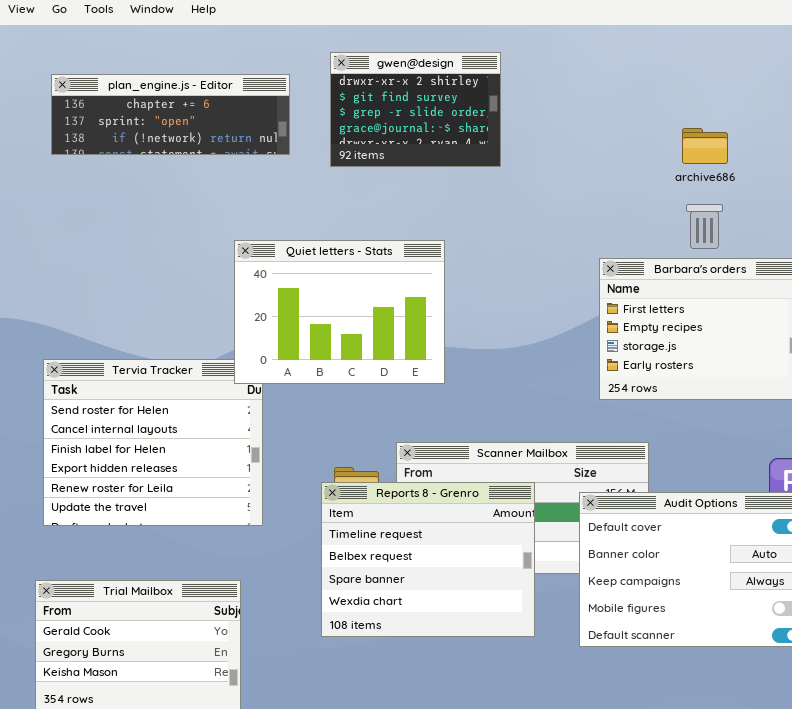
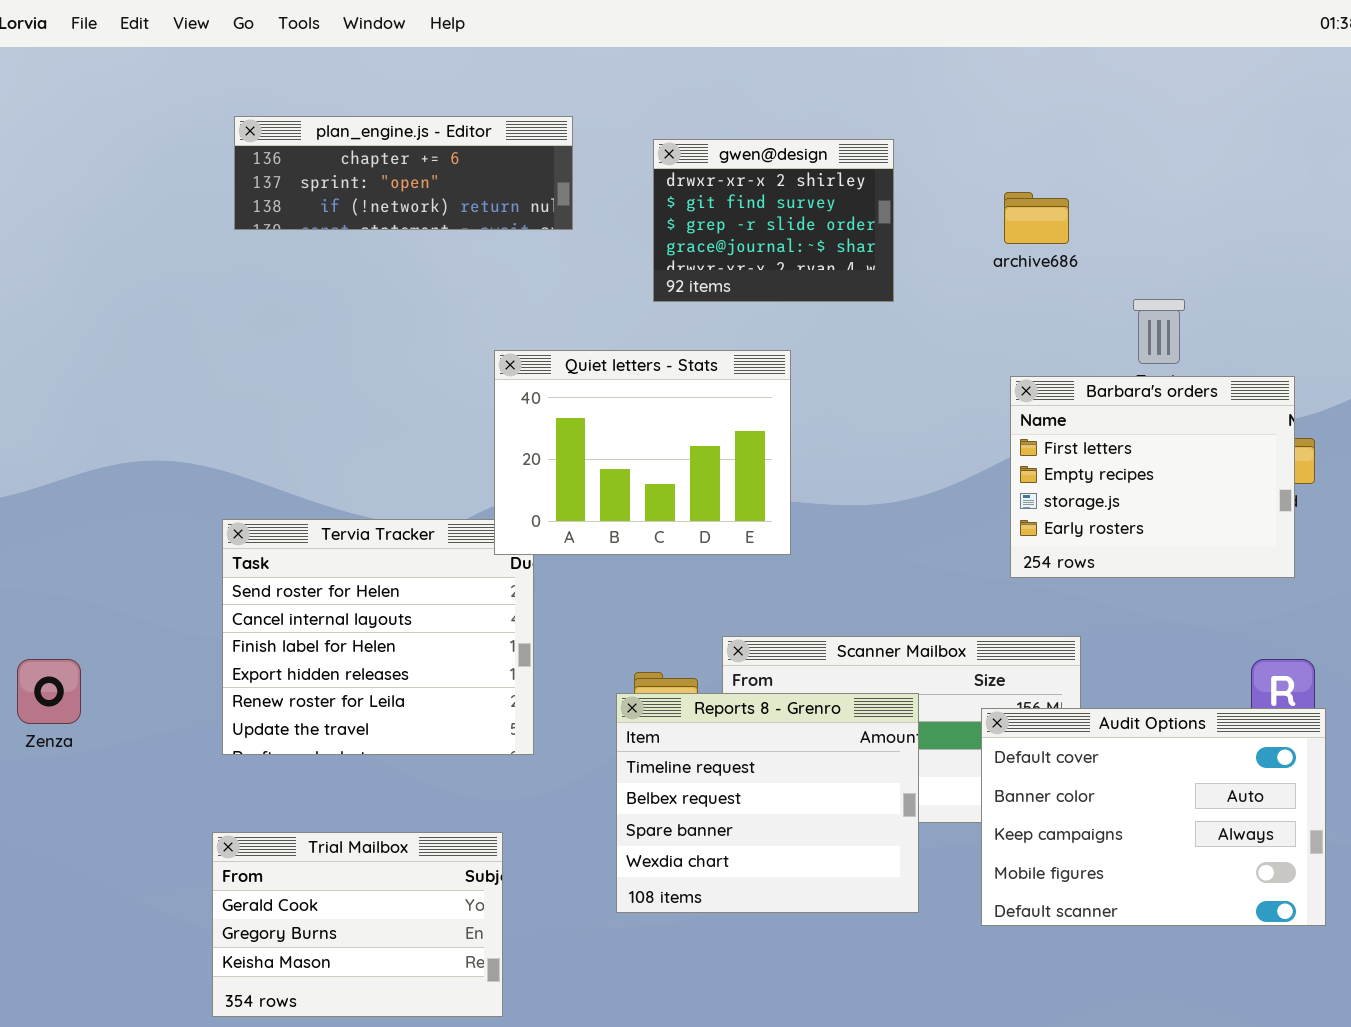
gwen@design: [330,52,501,167] -> [653,139,894,302], moved
archive686: [682,128,728,164] -> [1004,192,1069,244], moved

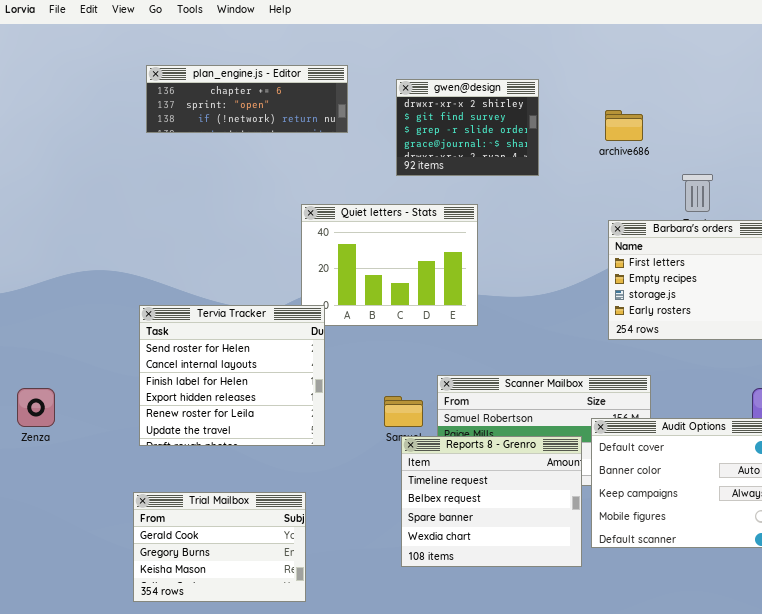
Tervia Tracker: [222,519,534,755] -> [139,305,325,446], raised
Reports 8 - Grenro: [616,693,919,913] -> [401,436,582,567], moved

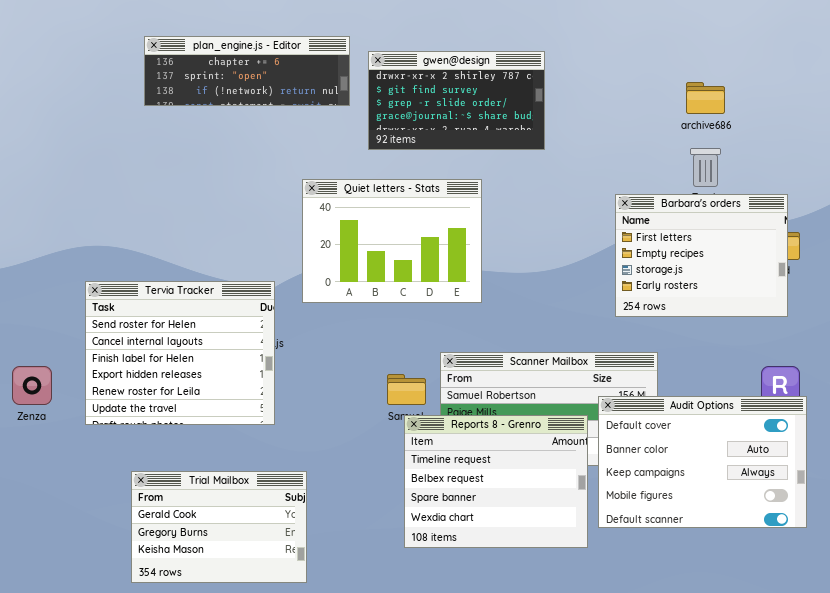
gwen@design: [396,79,539,176] -> [368,51,545,150], resized
archive686: [605,110,643,141] -> [686,82,725,114], moved
Tervia Tracker: [139,305,325,446] -> [85,281,275,425], moved

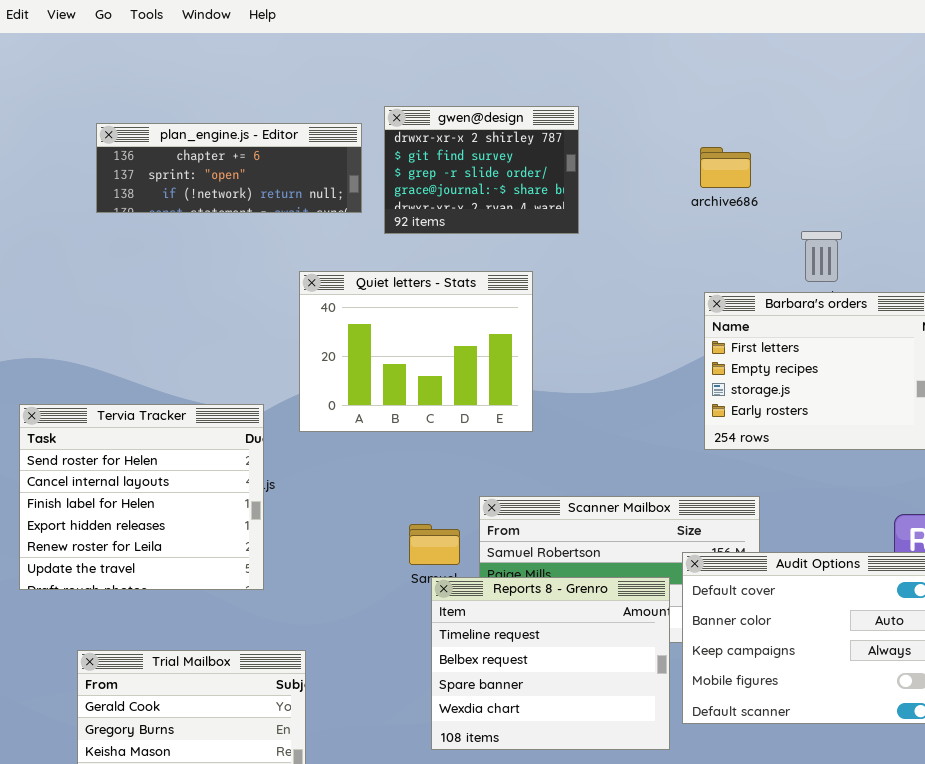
plan_engine.js - Editor: [144,36,350,106] -> [96,123,362,213], moved
gwen@design: [368,51,545,150] -> [384,106,579,234], resized
archive686: [686,82,725,114] -> [700,147,751,188], moved

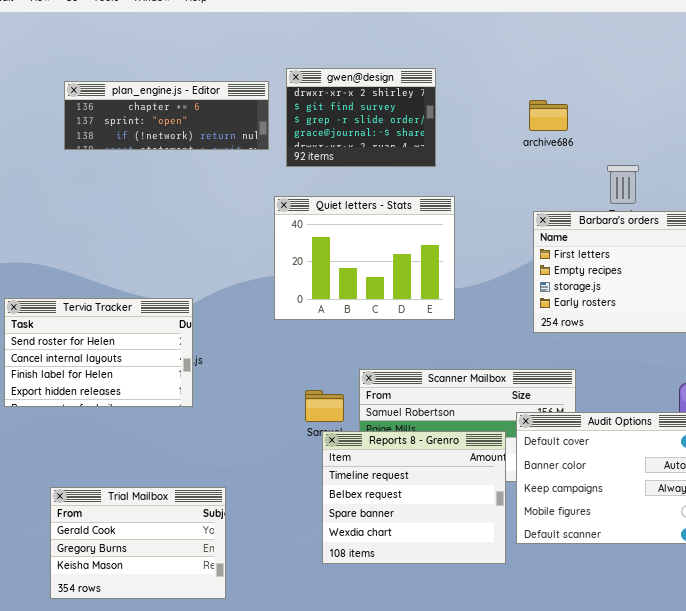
Quiet letters - Stats: [299,271,533,432] -> [274,196,455,320], moved
Tervia Tracker: [19,404,264,590] -> [4,298,193,407], resized

